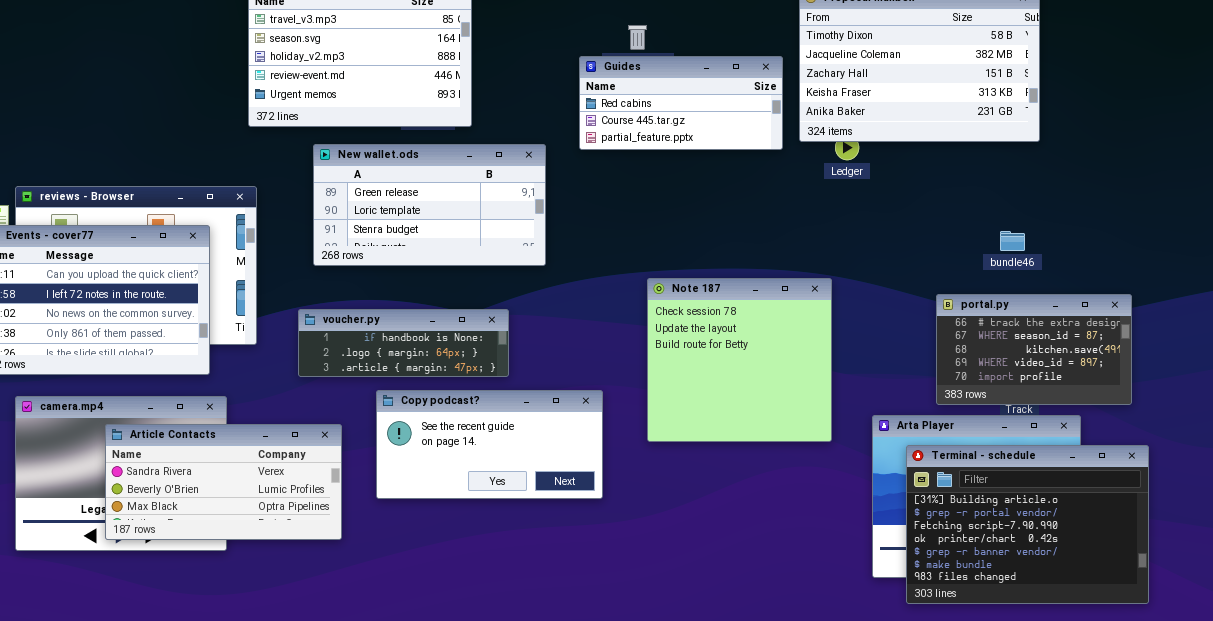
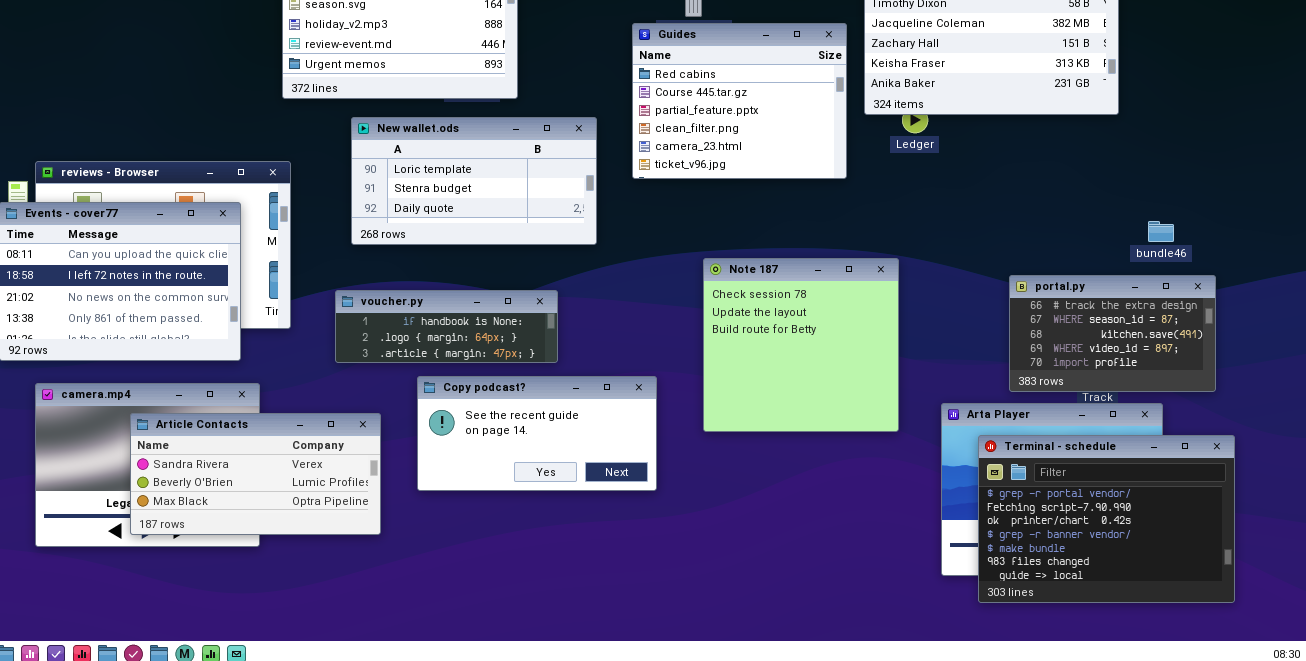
Guides: [579,56,783,150] -> [632,23,847,179], resized
New wallet.ods: [313,144,546,266] -> [351,117,597,245], scrolled down 1 row
bundle46: [1000,231,1025,251] -> [1148,221,1174,242], moved
Terminal - schedule: [906,445,1149,604] -> [978,435,1235,603], scrolled down 1 row

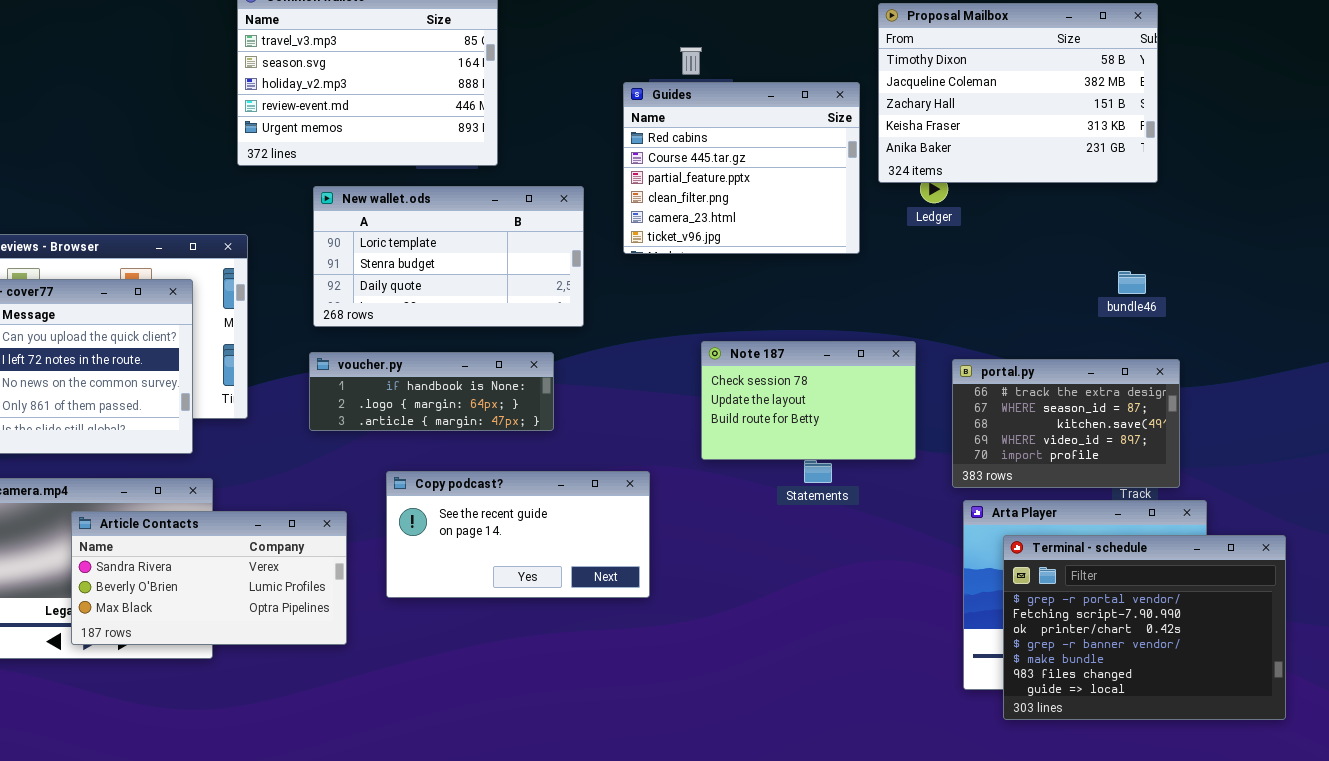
bundle46: [1148,221,1174,242] -> [1118,271,1146,294], moved
Note 187: [703,258,899,432] -> [701,341,916,460], resized
portal.py: [1009,275,1216,392] -> [952,359,1180,488], moved
voucher.py: [335,290,558,363] -> [309,352,554,431], moved

